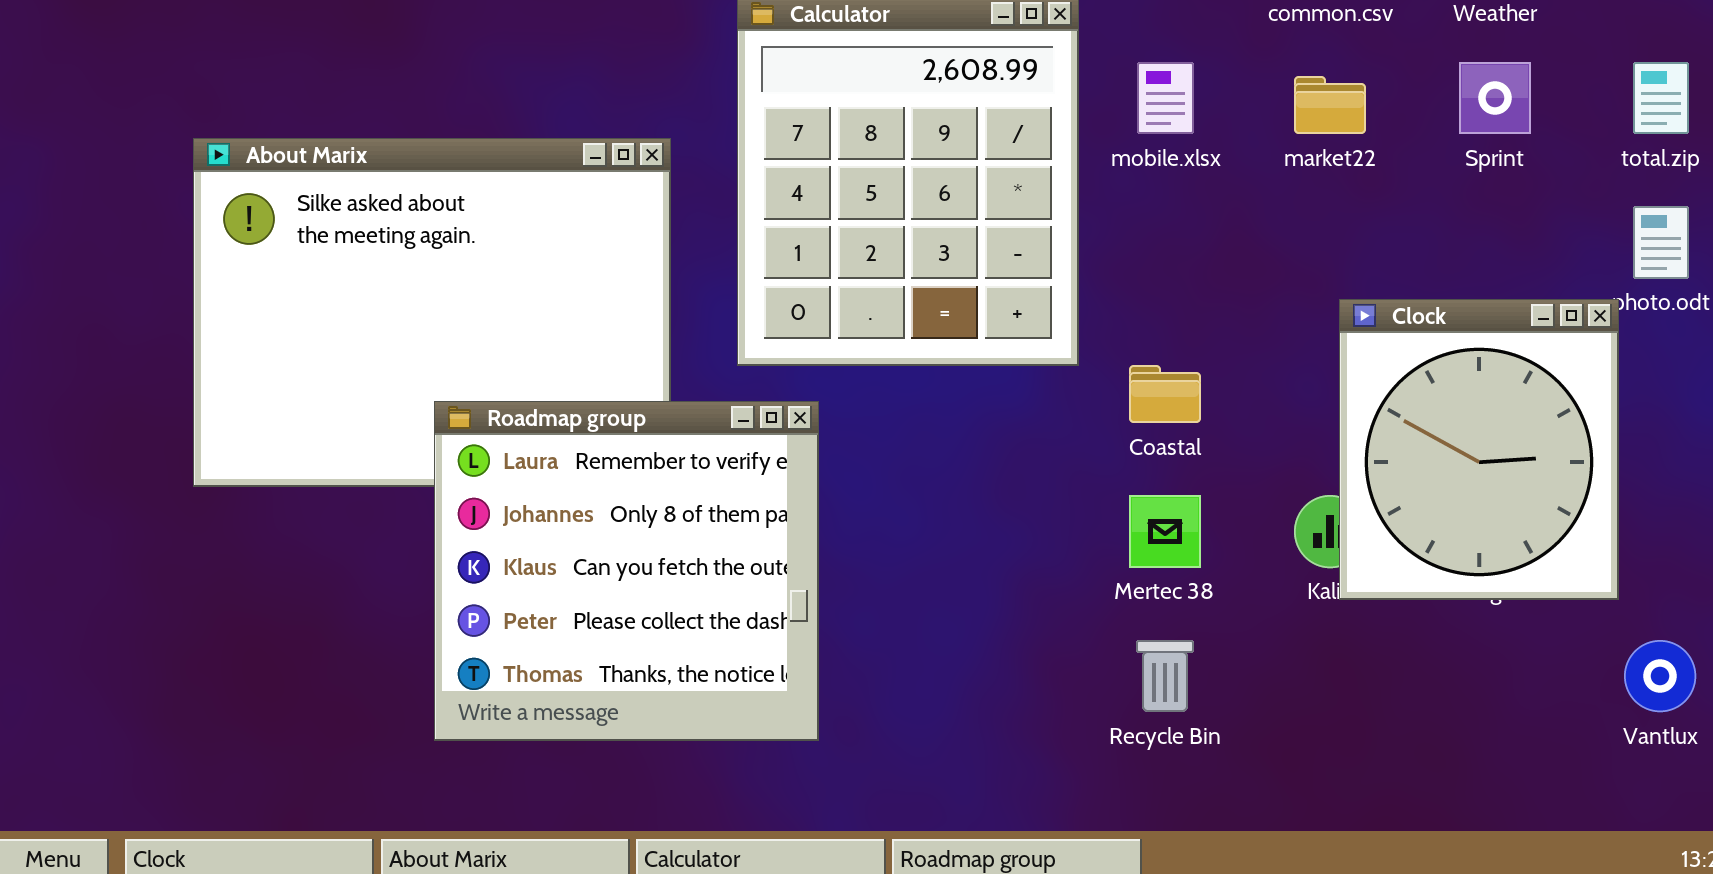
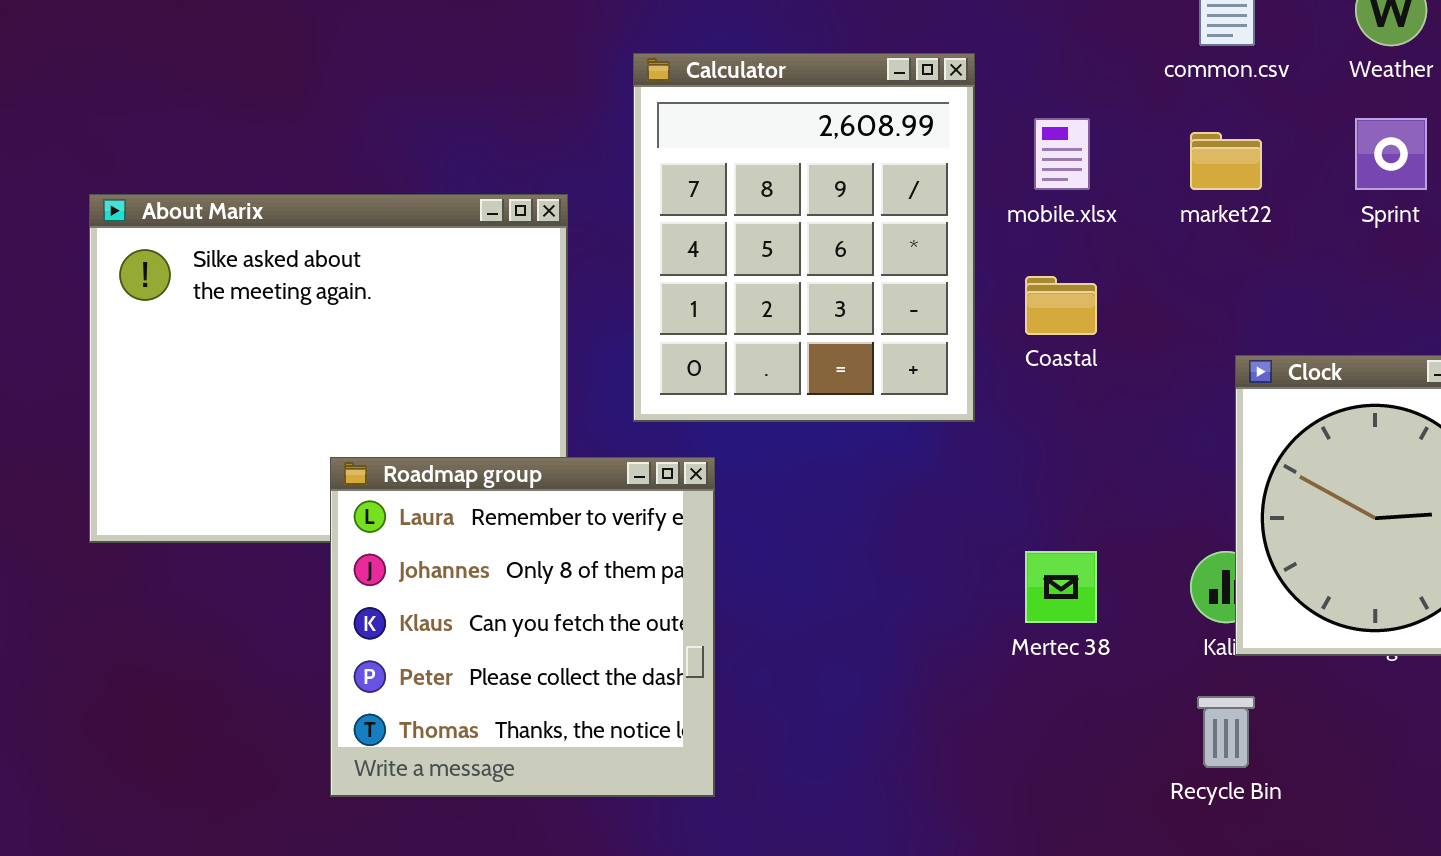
Coastal: [1129,365,1201,423] -> [1025,276,1097,335], moved
Recycle Bin: [1136,640,1194,712] -> [1197,696,1255,768], moved

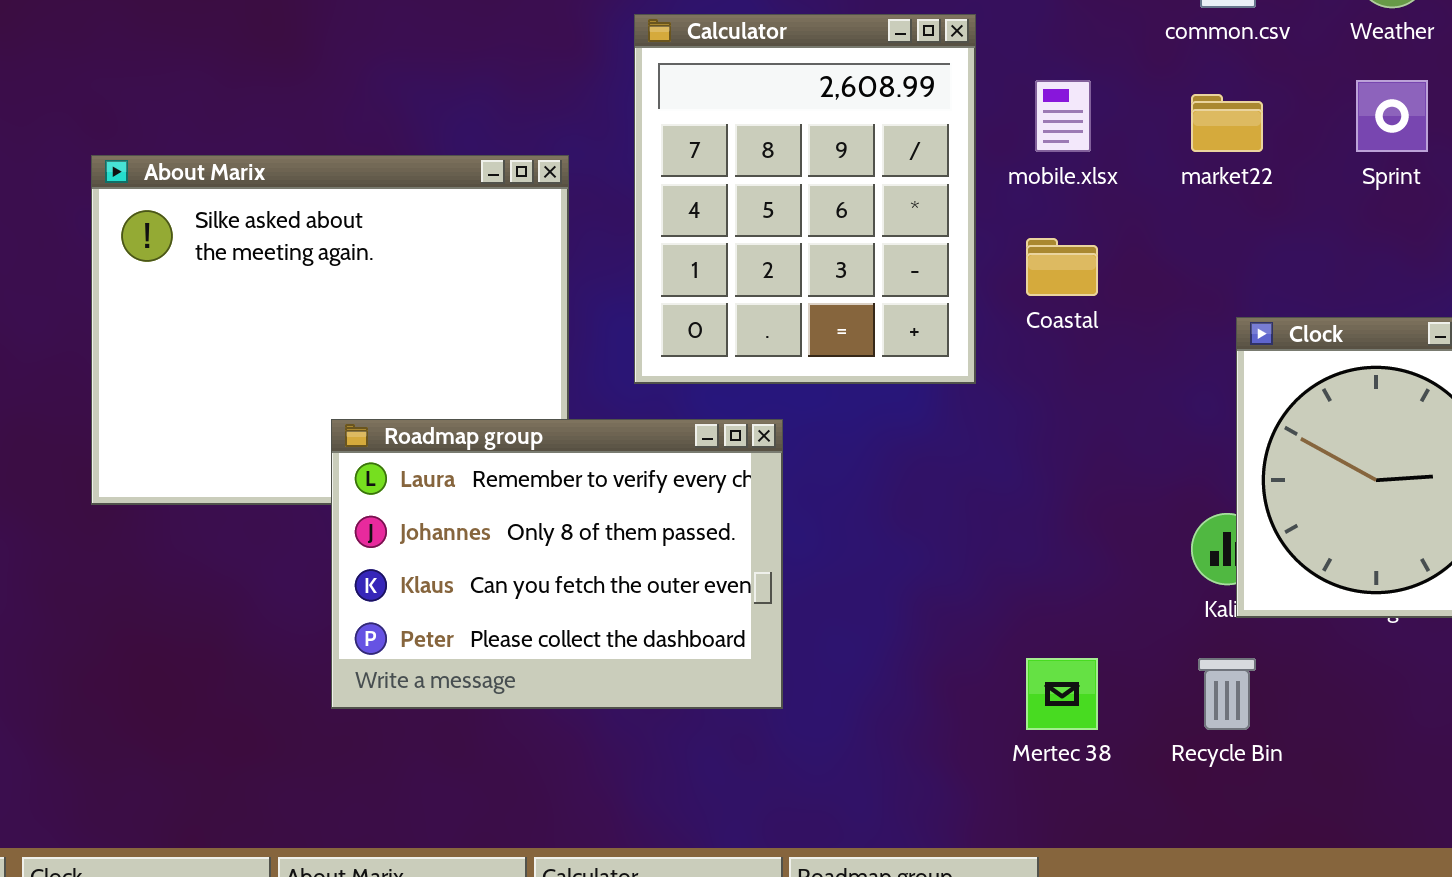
Roadmap group: [330,457,715,797] -> [331,419,783,709], resized
Mertec 38: [1025,551,1097,623] -> [1026,658,1098,730], moved

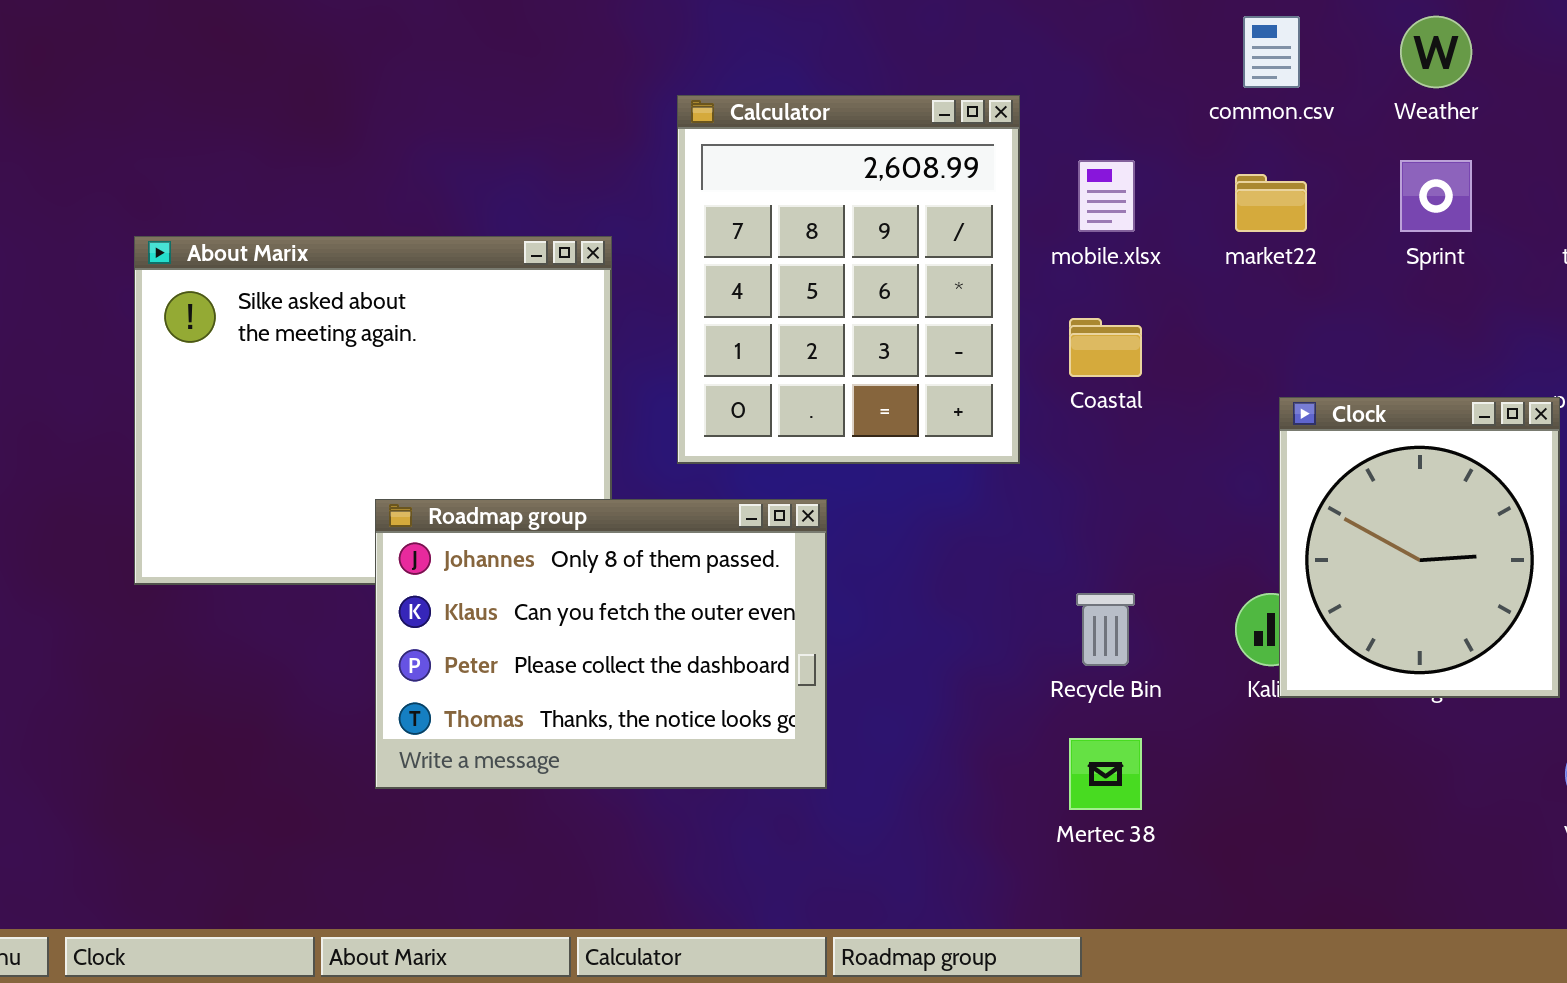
Roadmap group: [331,419,783,709] -> [375,499,827,789], scrolled down 1 row
Recycle Bin: [1198,658,1256,730] -> [1076,593,1135,666], moved

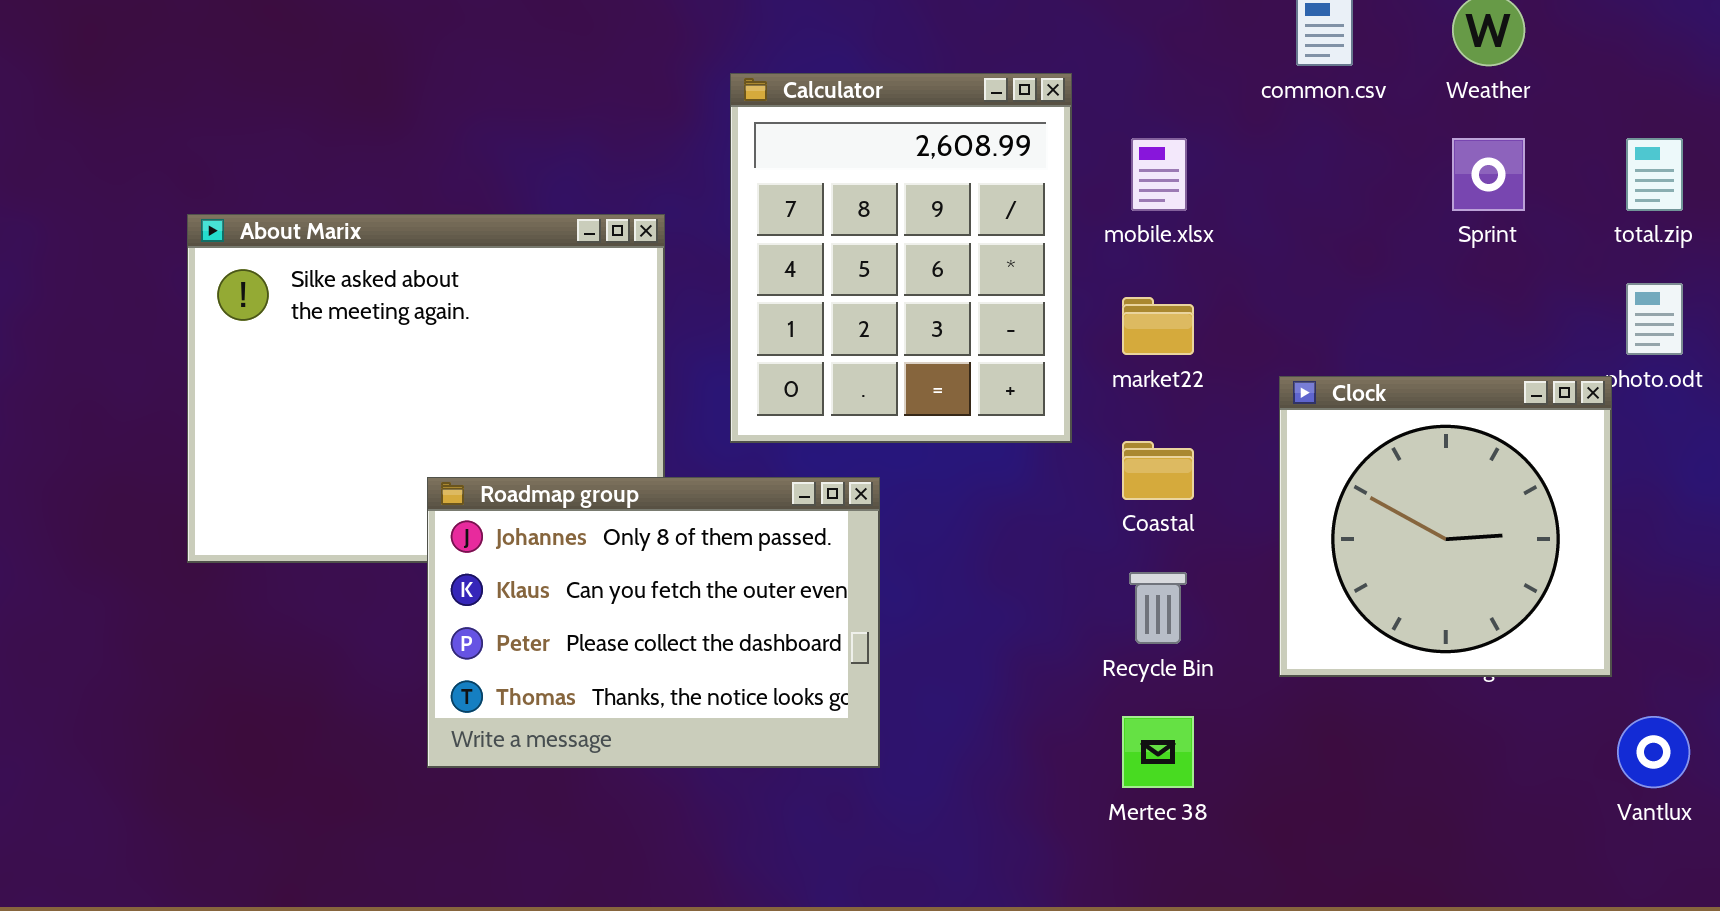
market22: [1235,174,1307,232] -> [1122,297,1194,355], moved
Coastal: [1069,318,1142,377] -> [1122,441,1194,500], moved
Clock: [1279,397,1560,698] -> [1279,376,1612,677], resized

